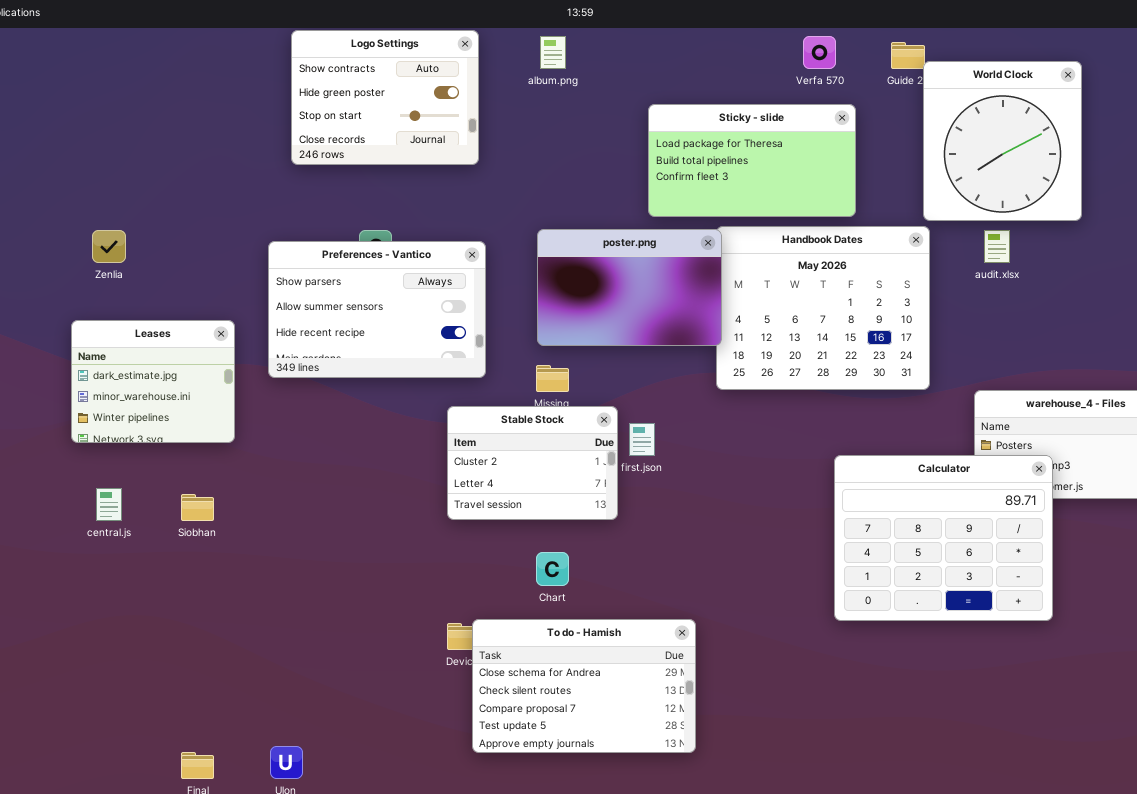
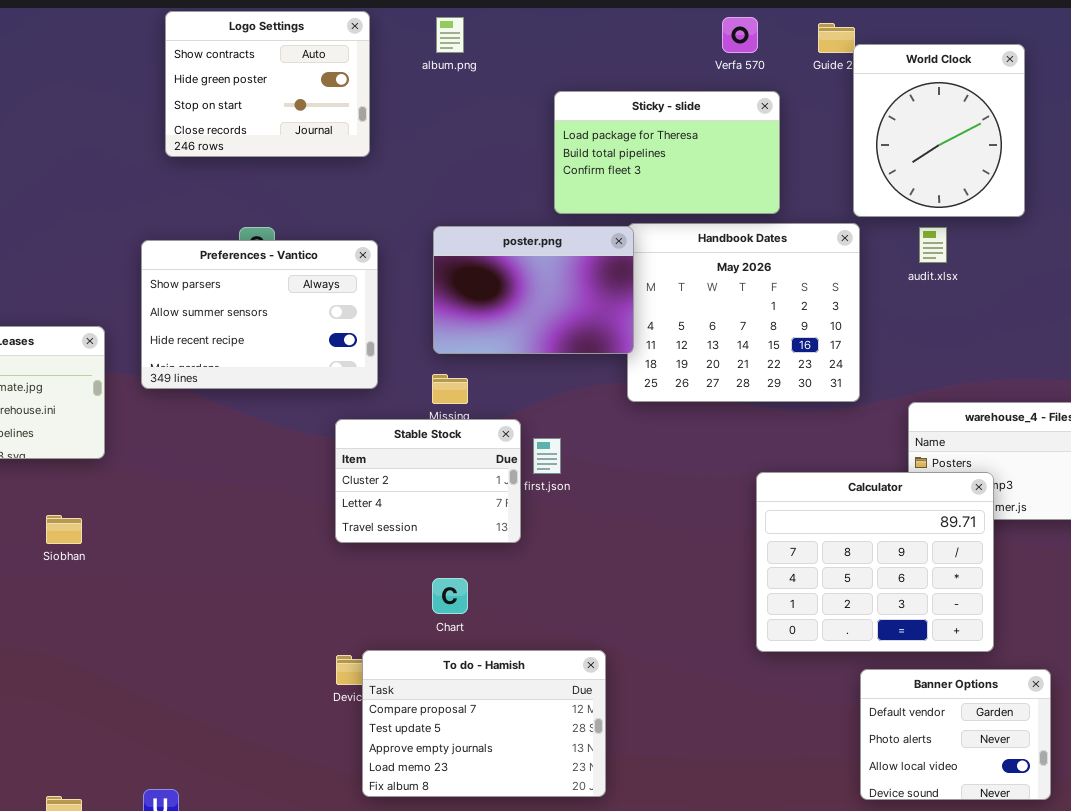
To do - Hamish: [472,619,696,753] -> [362,650,606,797], scrolled down 2 rows
Banner Options: none -> [860,669,1051,800], opened

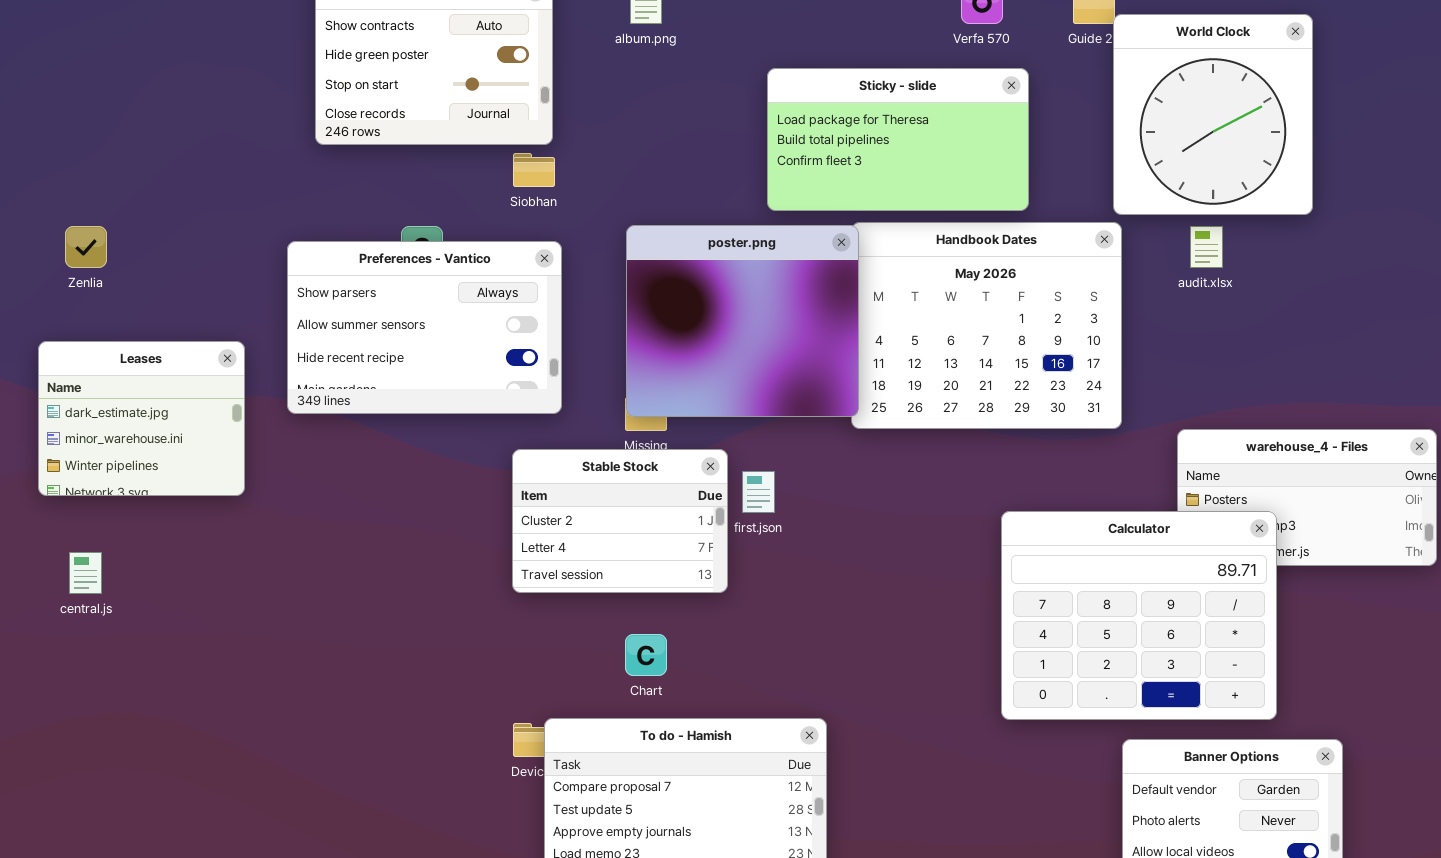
poster.png: [433,226,634,354] -> [626,225,859,417], resized
Siobhan: [46,515,82,544] -> [513,153,555,187], moved

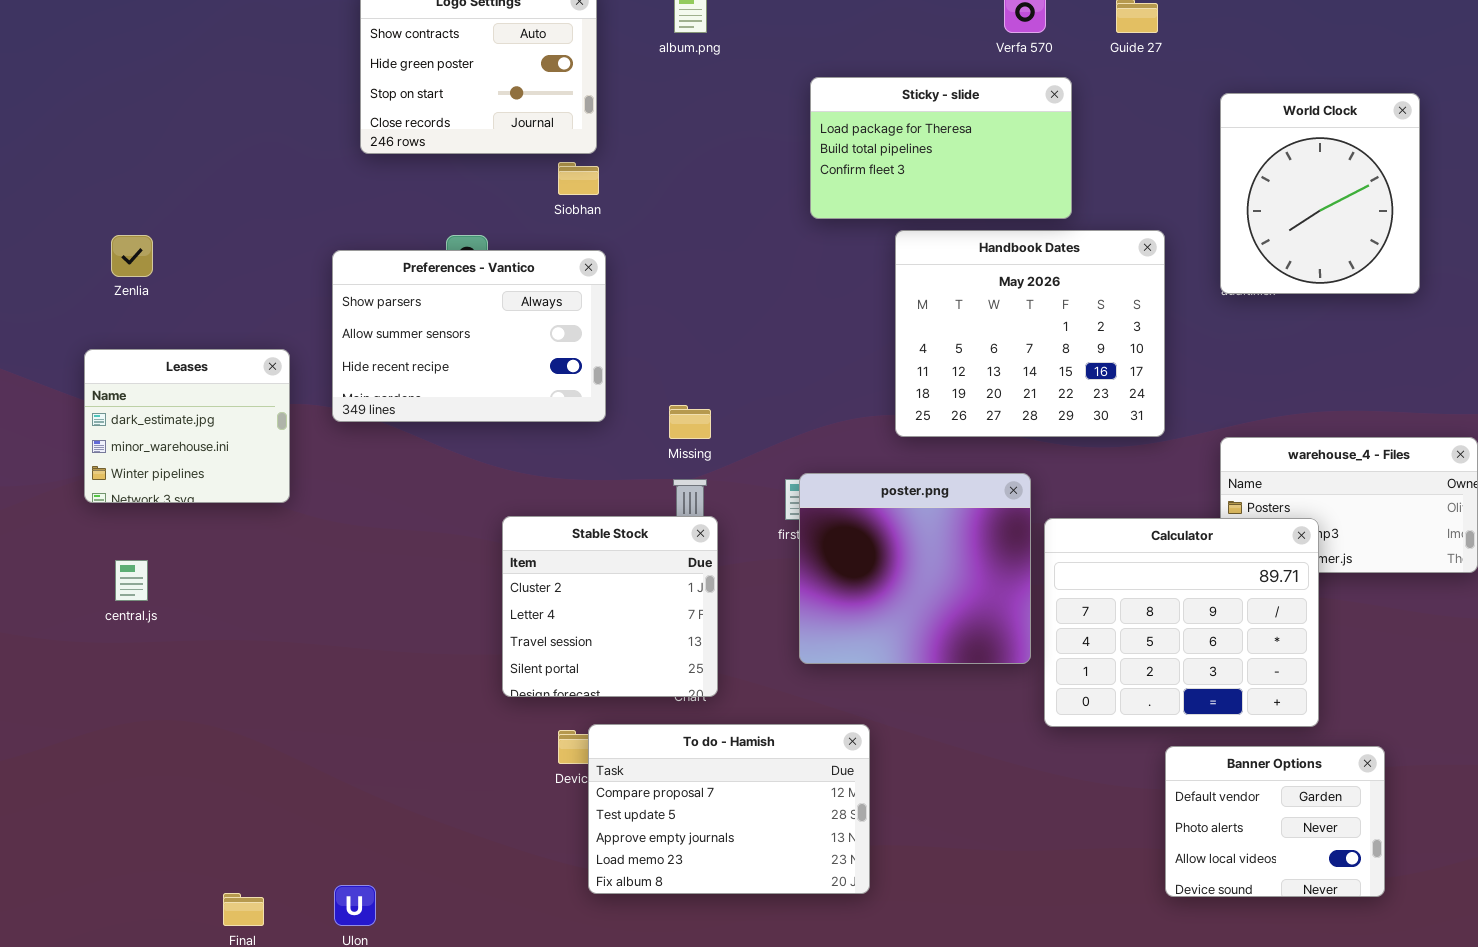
World Clock: [1113,14,1313,215] -> [1220,93,1420,294], moved
poster.png: [626,225,859,417] -> [799,473,1031,664], moved
Stable Stock: [512,449,728,593] -> [502,516,718,697], moved, resized

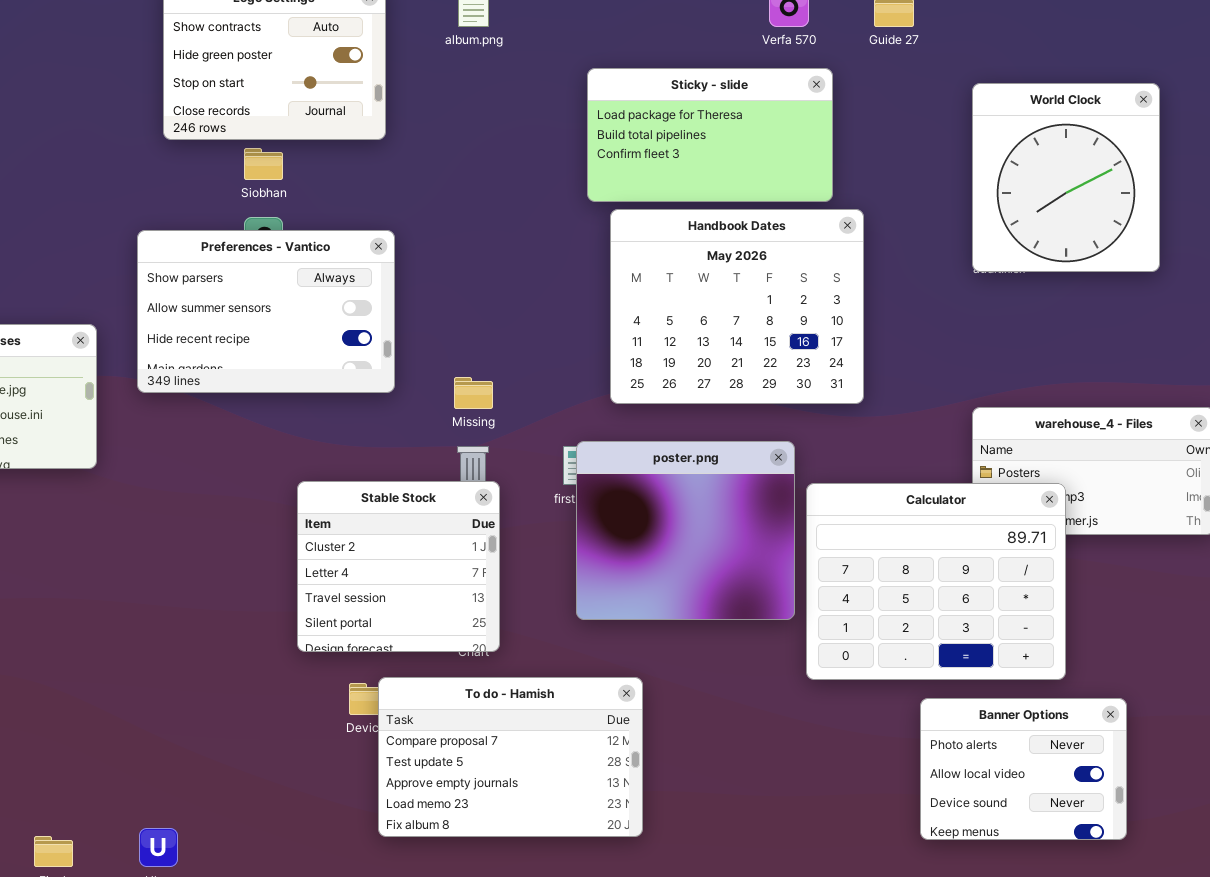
Siobhan: [558,162,599,195] -> [244,148,283,180], moved
Handbook Dates: [895,230,1165,437] -> [610,209,864,404], moved
Banner Options: [1165,746,1385,897] -> [920,698,1127,840], scrolled down 1 row

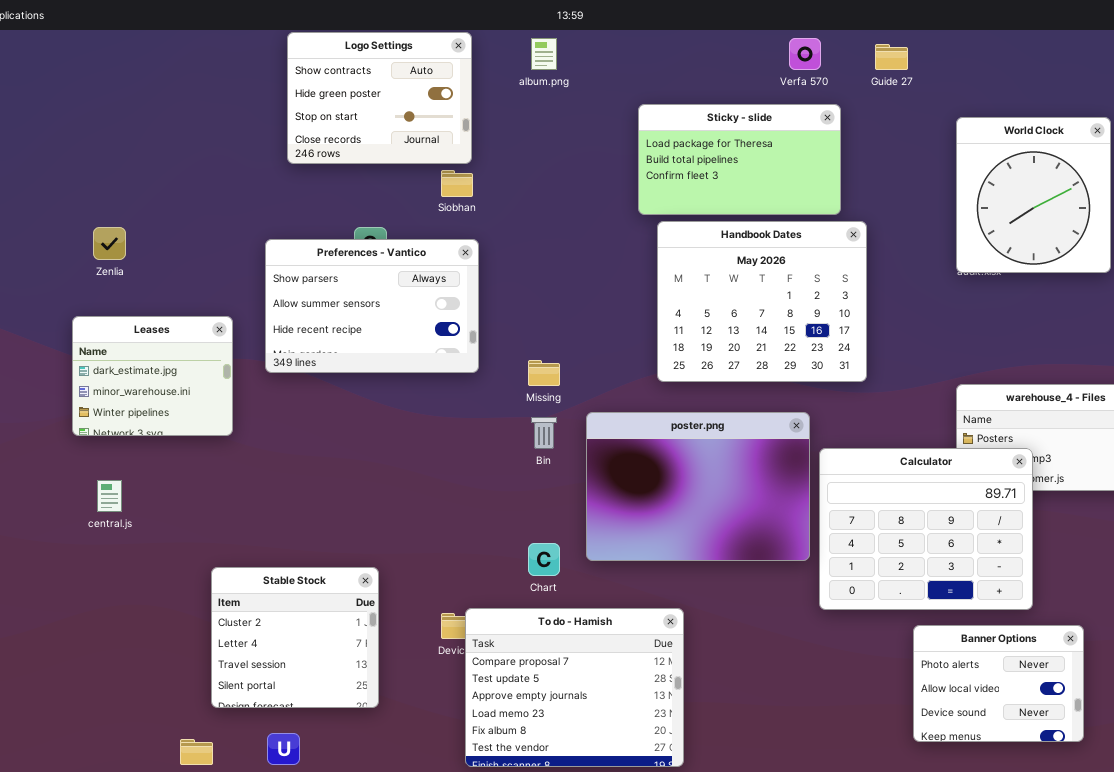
Siobhan: [244,148,283,180] -> [441,170,473,197], moved
poster.png: [576,441,795,620] -> [586,412,810,561], resized
Stable Stock: [297,481,500,652] -> [211,567,379,708], moved
To do - Hamish: [378,677,643,837] -> [465,608,684,767], resized

